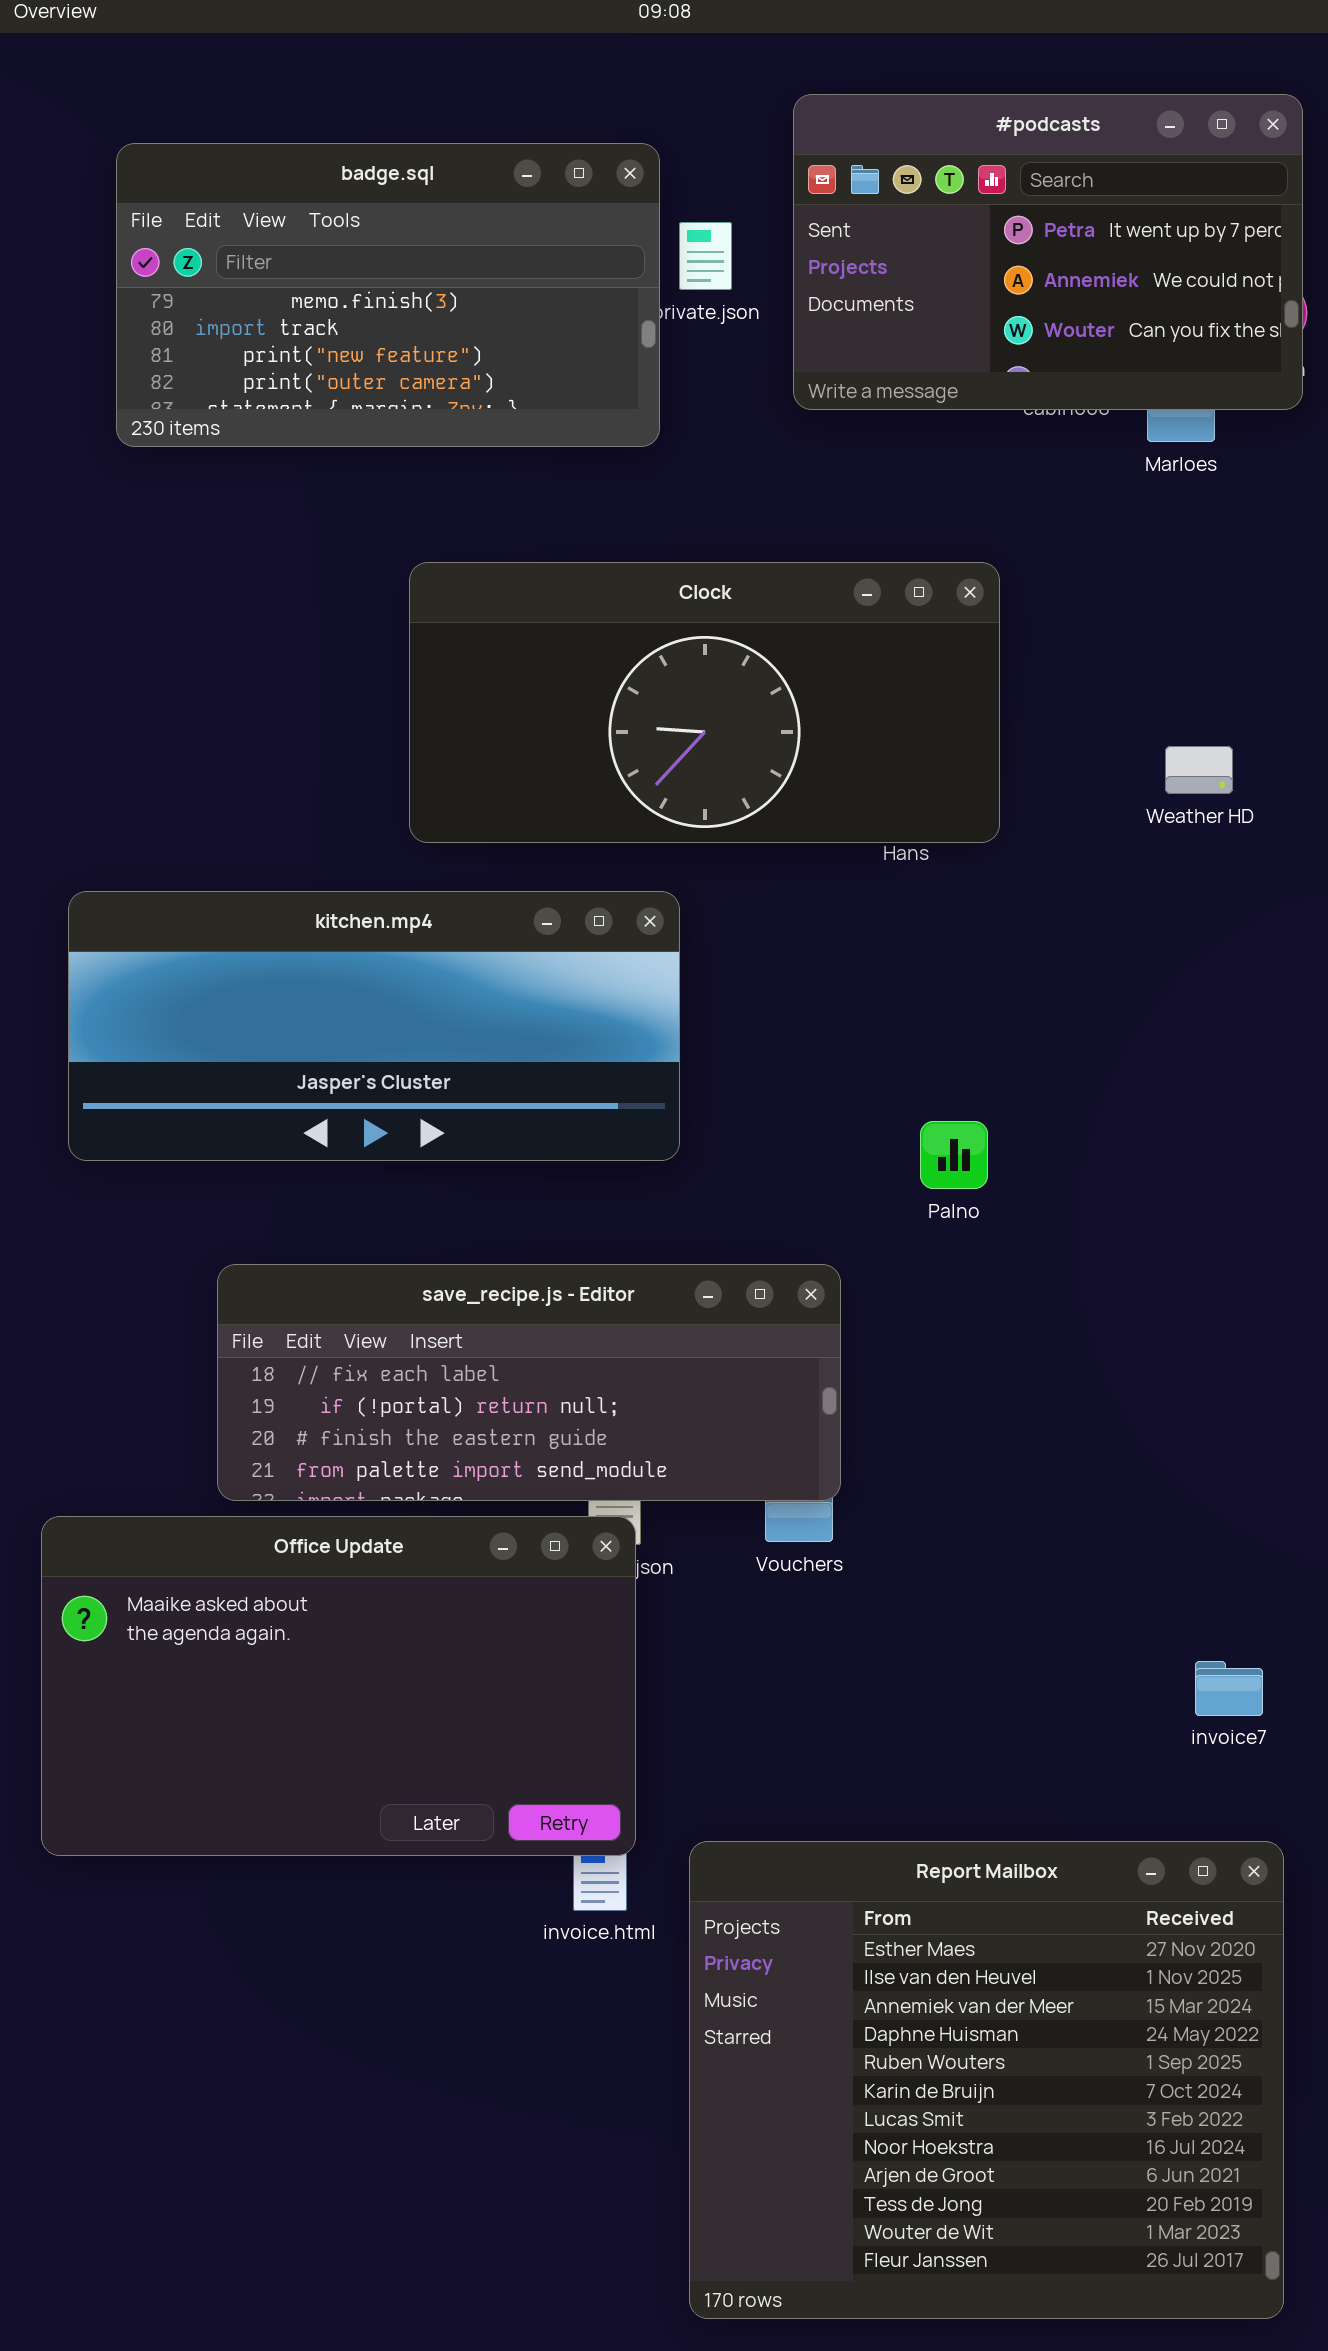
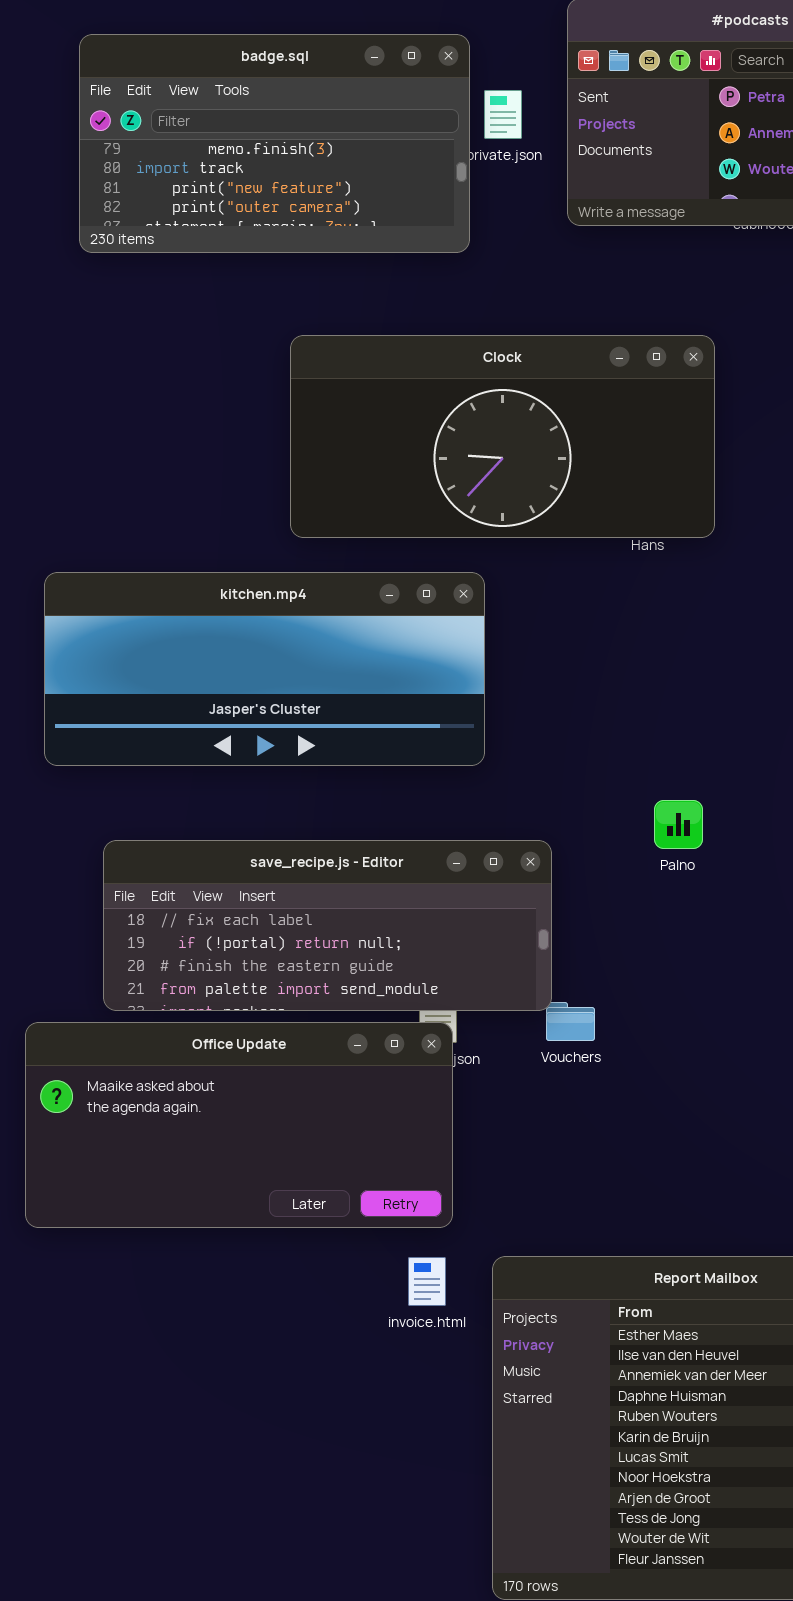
Palno: [920,1121,988,1189] -> [654,800,703,849], moved
save_recipe.js - Editor: [217,1264,841,1501] -> [103,840,552,1011], moved
Office Update: [41,1516,636,1856] -> [25,1022,453,1228], resized

